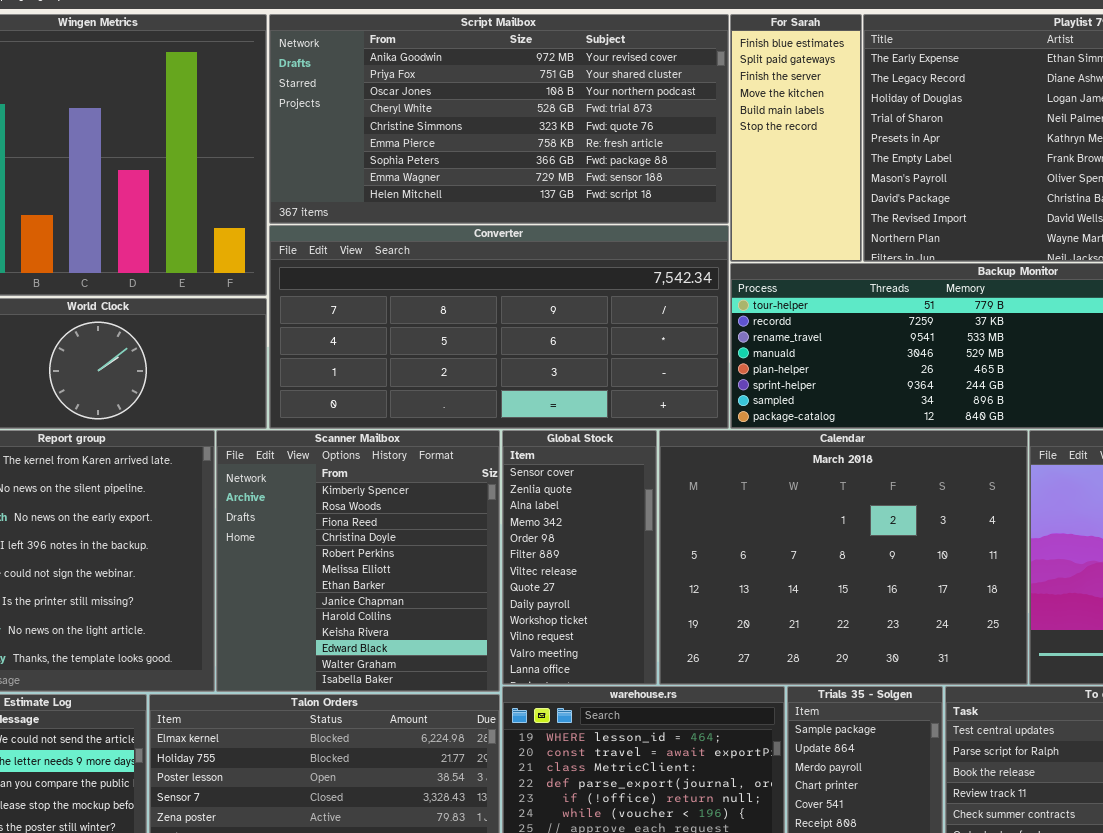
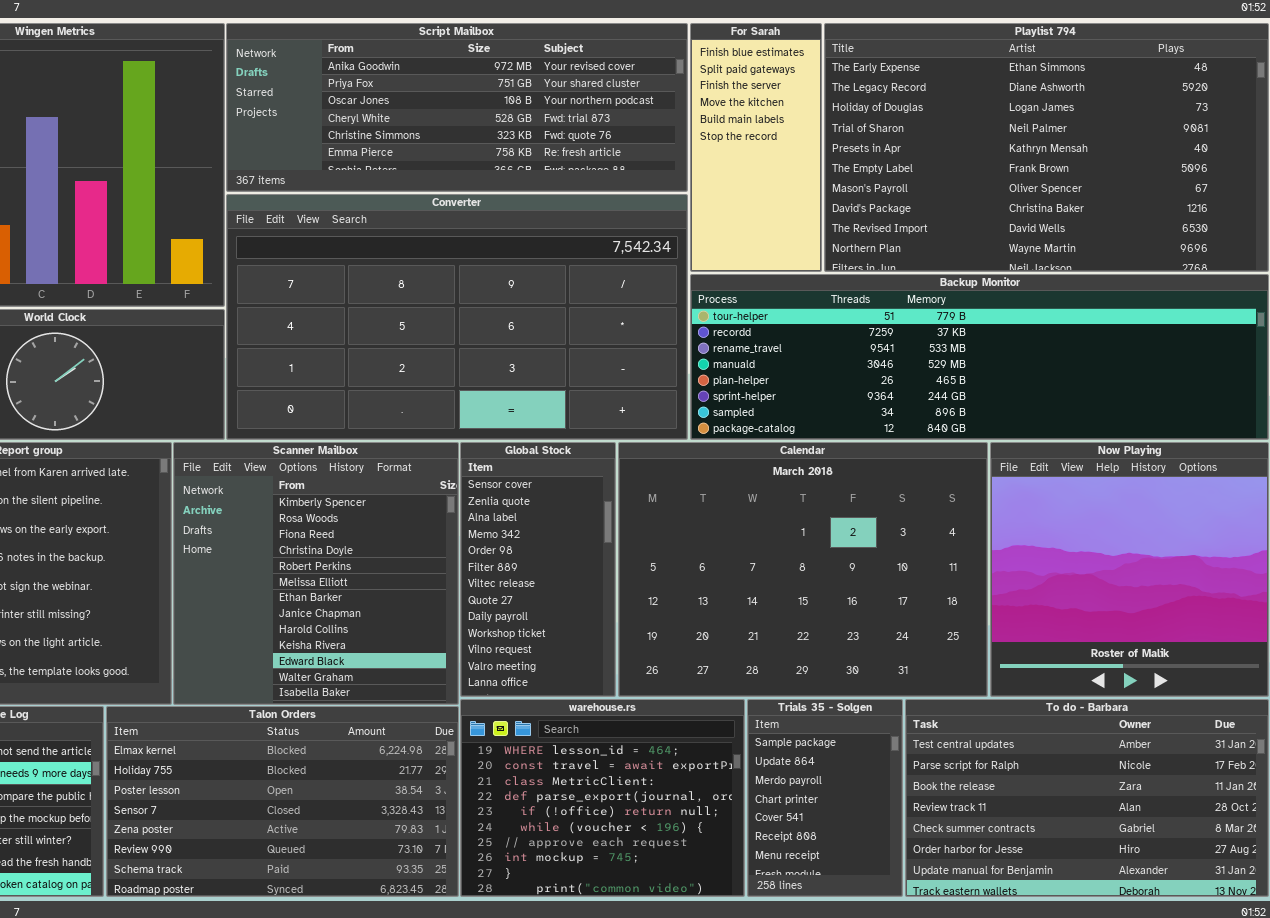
Script Mailbox: [269,14,729,224] -> [226,23,688,192], resized
Converter: [269,225,729,429] -> [226,194,688,440], resized

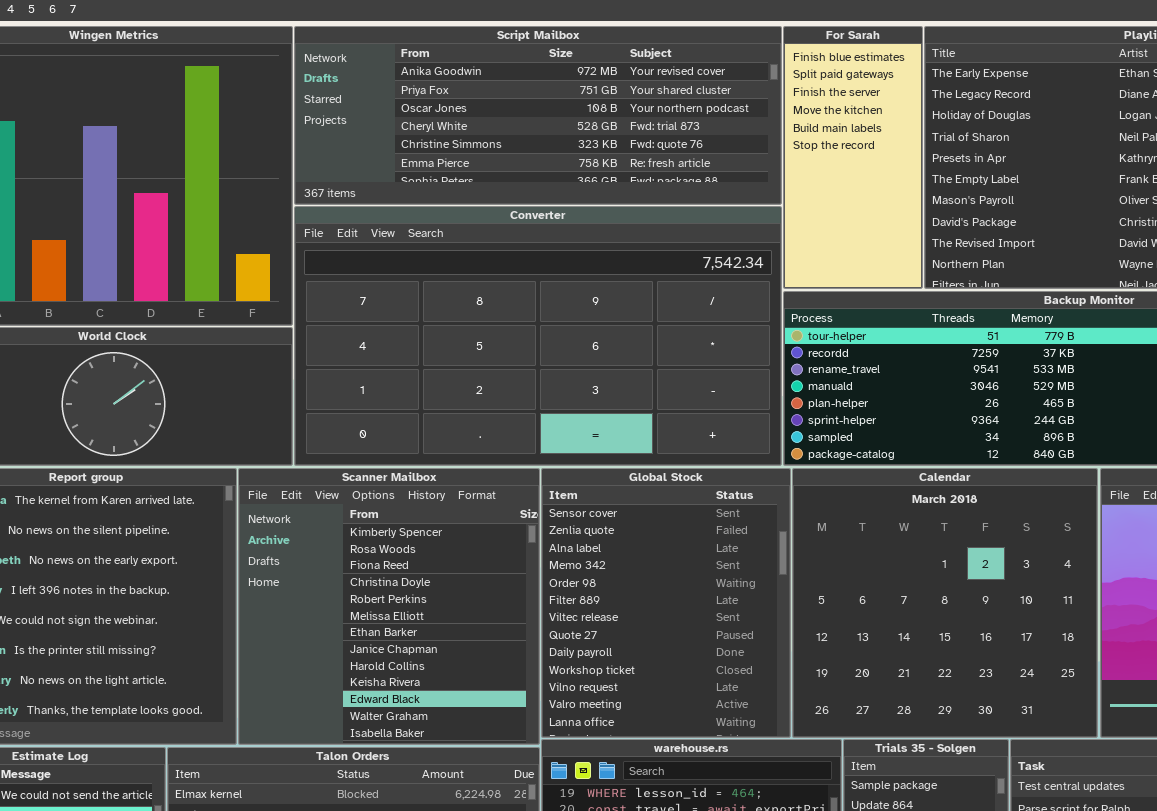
Global Stock: [460,442,616,697] -> [541,468,791,738], resized
Calendar: [618,442,988,697] -> [792,468,1098,738], resized

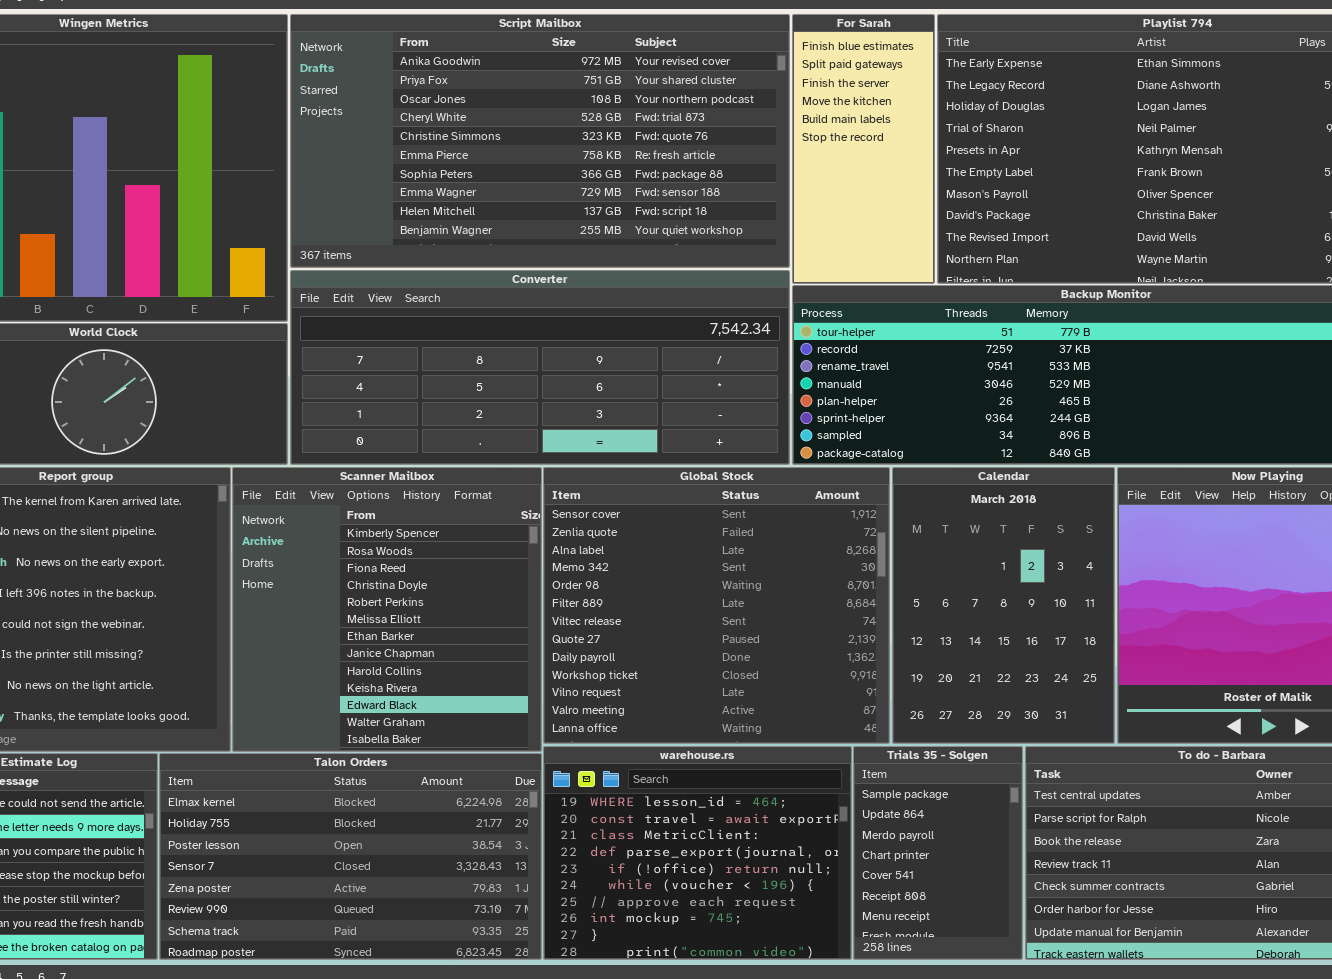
Script Mailbox: [294,26,782,205] -> [290,14,790,268], resized
Converter: [294,206,782,466] -> [290,270,790,465], resized
Global Stock: [541,468,791,738] -> [543,467,890,744], resized
Calendar: [792,468,1098,738] -> [892,467,1115,744], resized

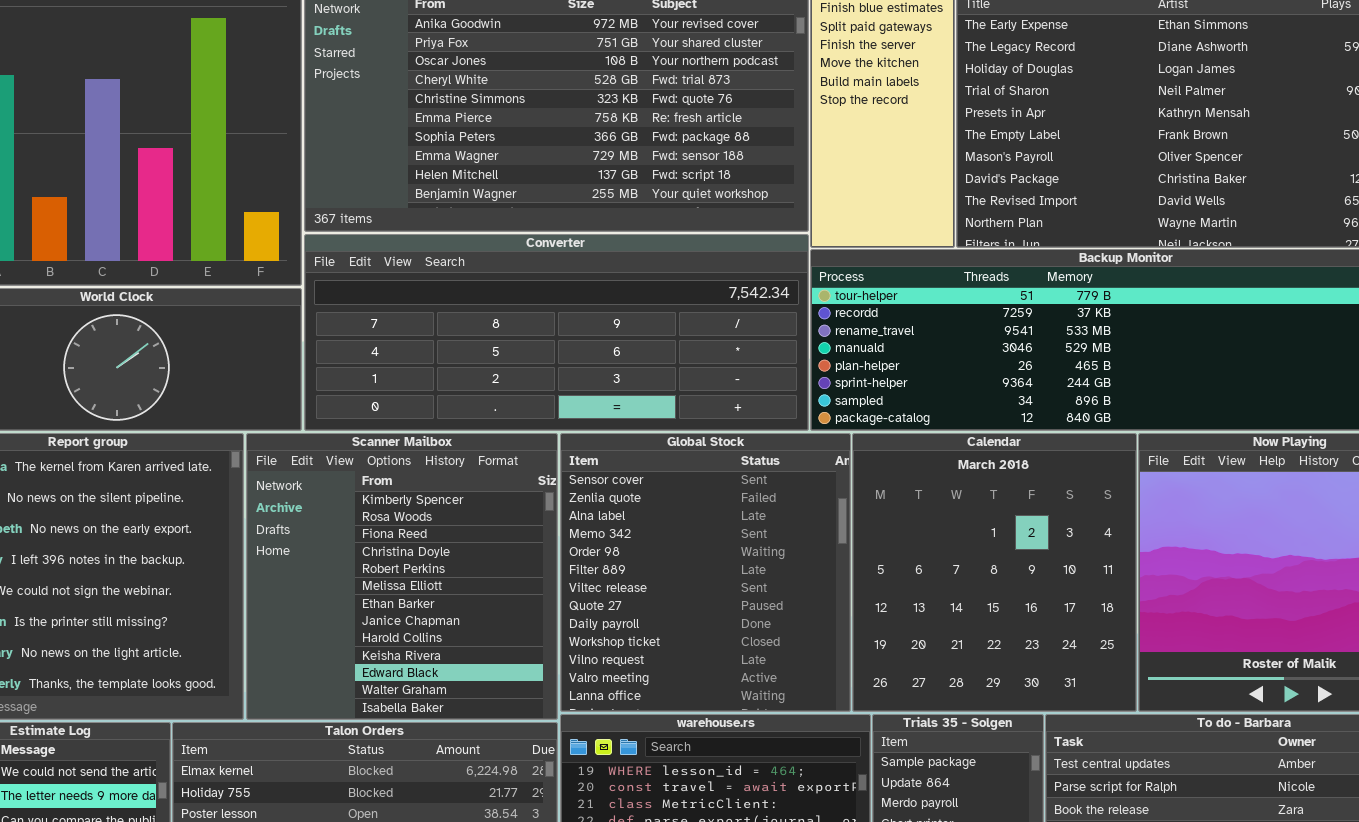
Global Stock: [543,467,890,744] -> [560,433,851,712], resized
Calendar: [892,467,1115,744] -> [852,433,1137,712], resized

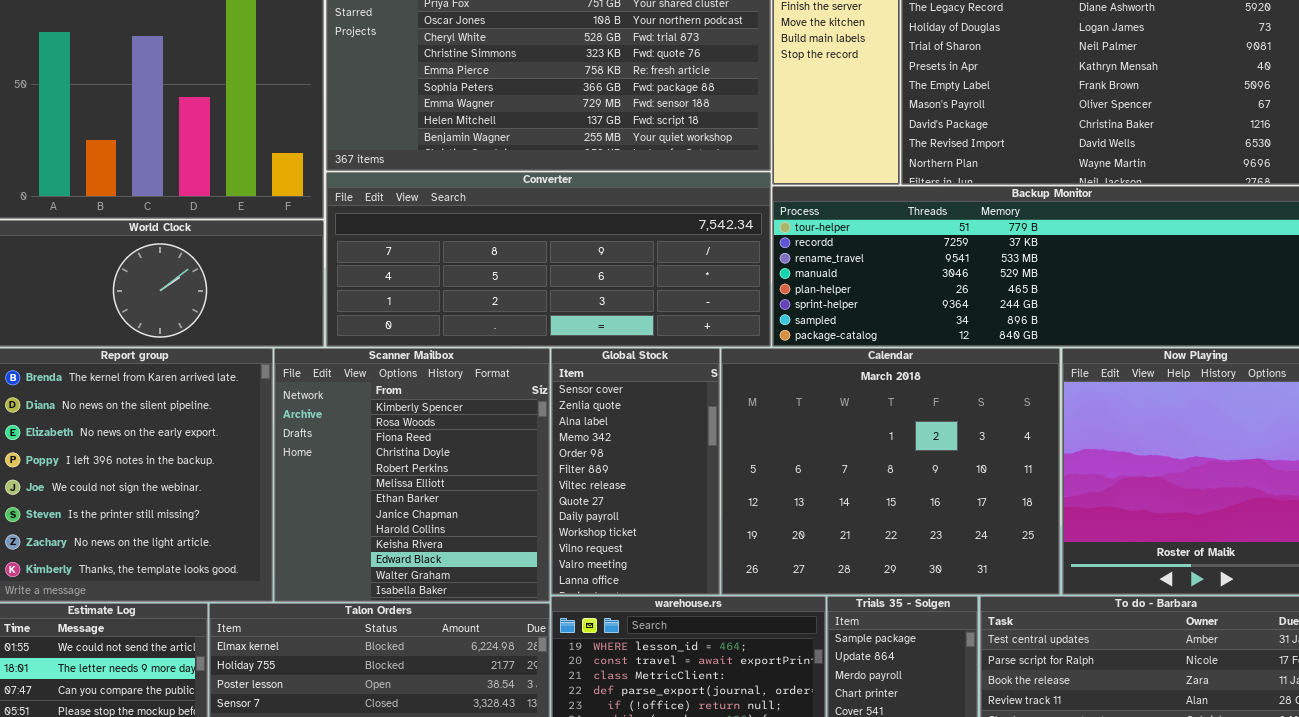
Global Stock: [560,433,851,712] -> [551,348,720,595], resized
Calendar: [852,433,1137,712] -> [721,348,1060,595], resized

